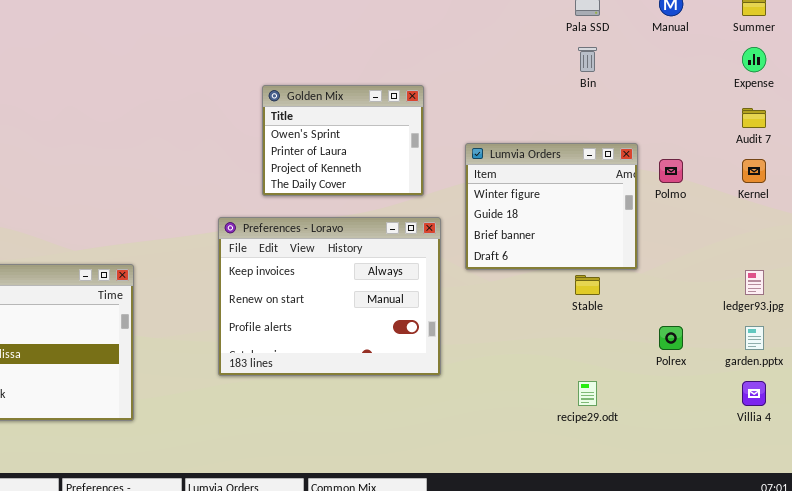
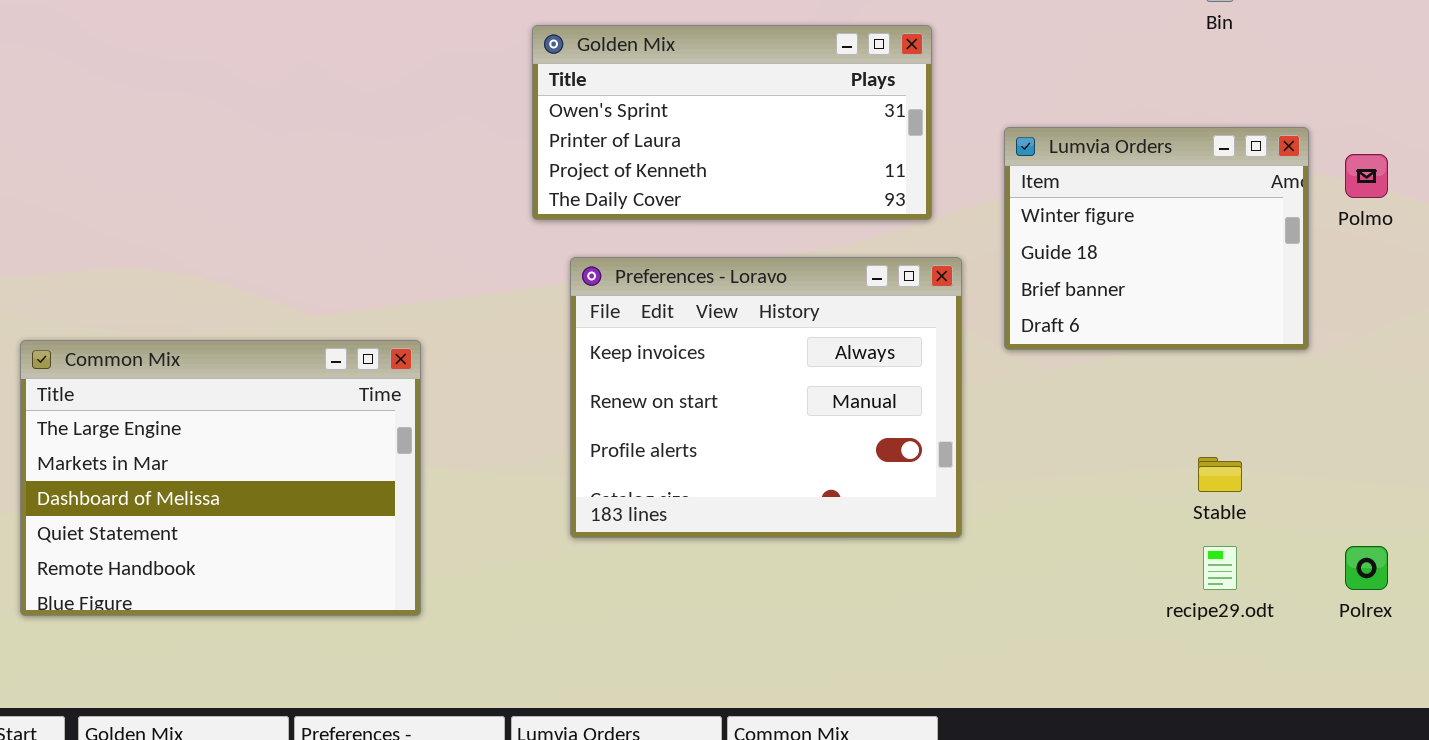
Golden Mix: [262,85,424,196] -> [532,25,932,220], resized
Stable: [575,275,600,295] -> [1198,457,1242,492], moved
Polrex: [659,326,683,350] -> [1345,546,1388,590], moved

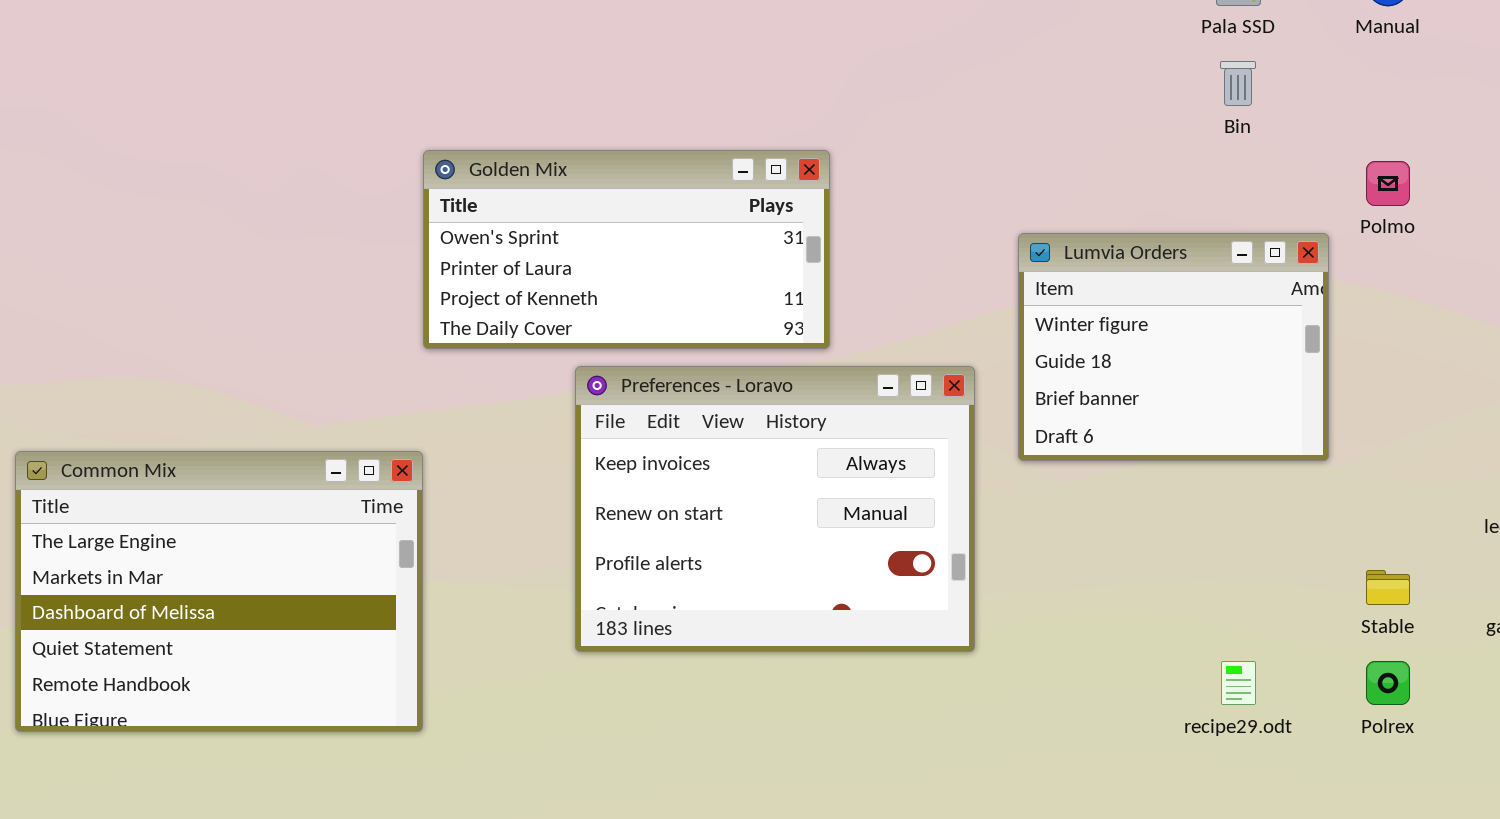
Golden Mix: [532,25,932,220] -> [423,150,830,349], moved
Polmo: [1345,154,1388,198] -> [1366,161,1410,206], moved
Stable: [1198,457,1242,492] -> [1366,570,1410,605], moved

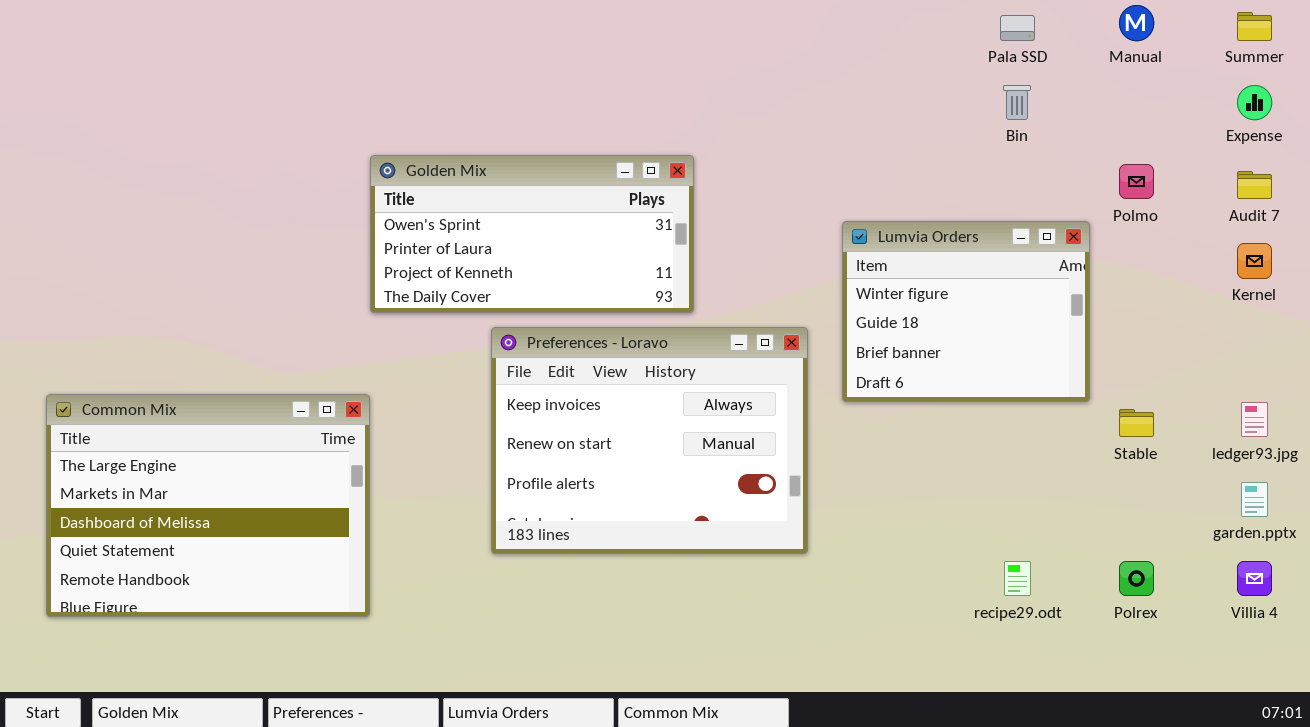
Stable: [1366,570,1410,605] -> [1119,409,1154,437], moved

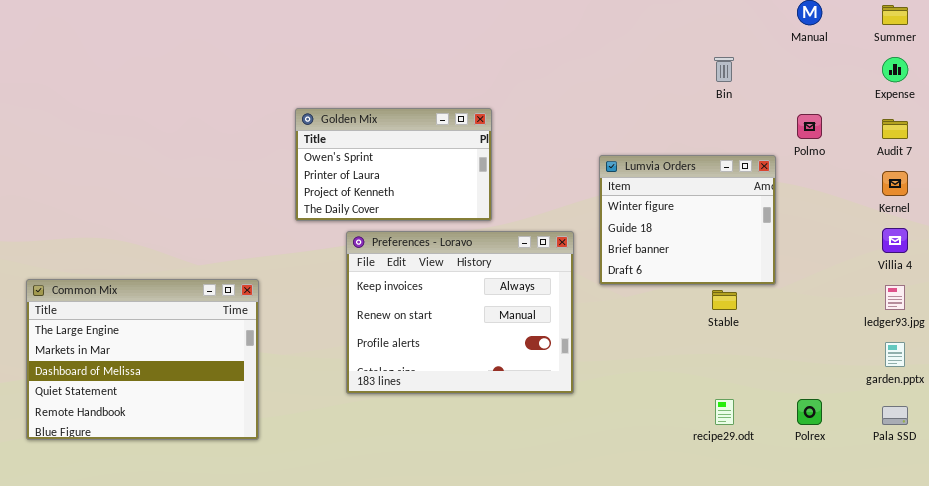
Pala SSD: [1000,15,1035,41] -> [882,406,908,425], moved
Golden Mix: [370,155,694,313] -> [295,108,492,221], resized
Stable: [1119,409,1154,437] -> [712,290,737,310], moved
Villia 4: [1237,561,1272,596] -> [882,228,908,253], moved

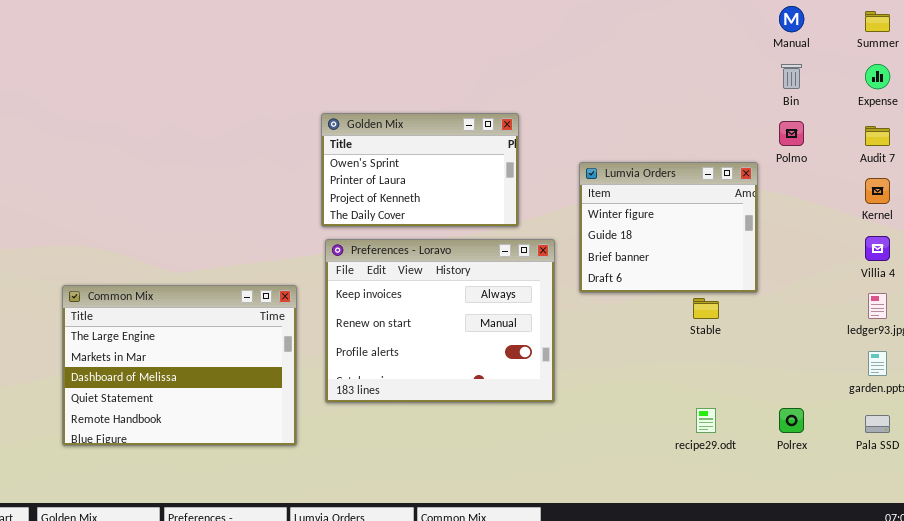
Bin: [714,57,734,82] -> [781,64,802,89], moved
Golden Mix: [295,108,492,221] -> [321,113,519,227], moved
Common Mix: [26,279,259,440] -> [62,285,297,446], moved

